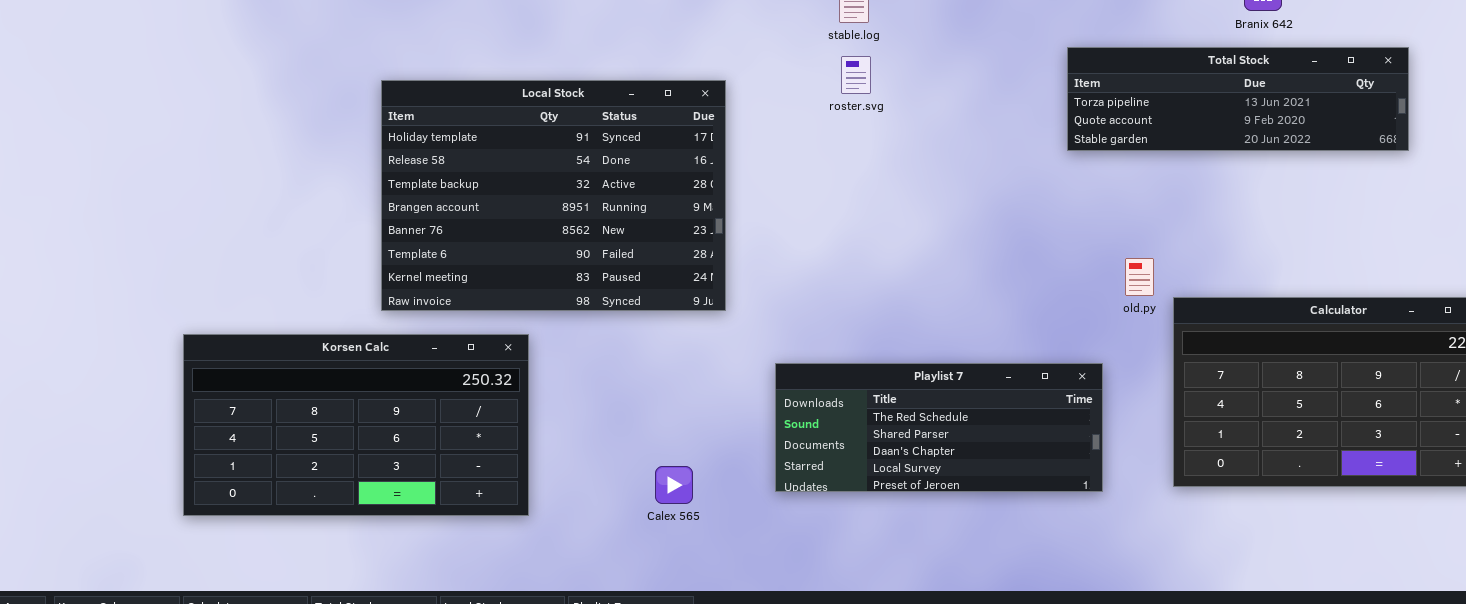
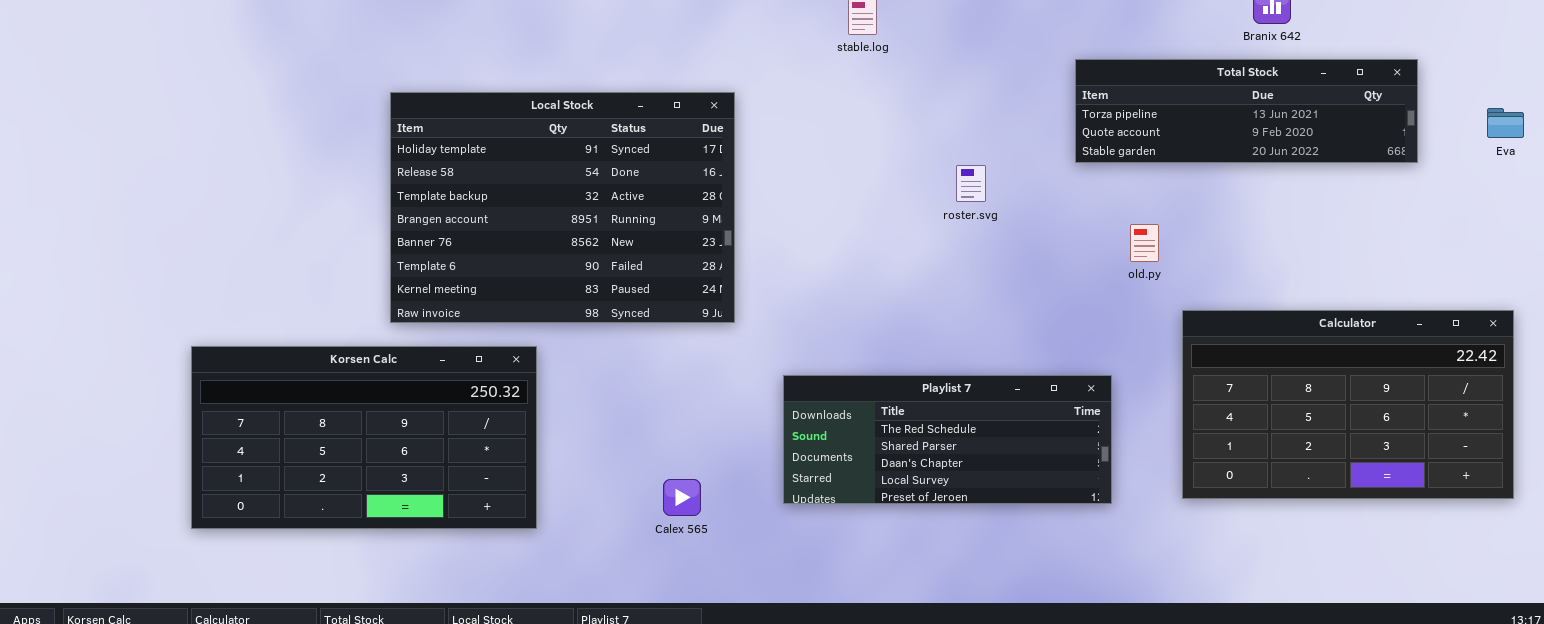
roster.svg: [841,56,871,94] -> [956,165,986,202], moved
old.py: [1125,258,1154,296] -> [1130,224,1159,262], moved

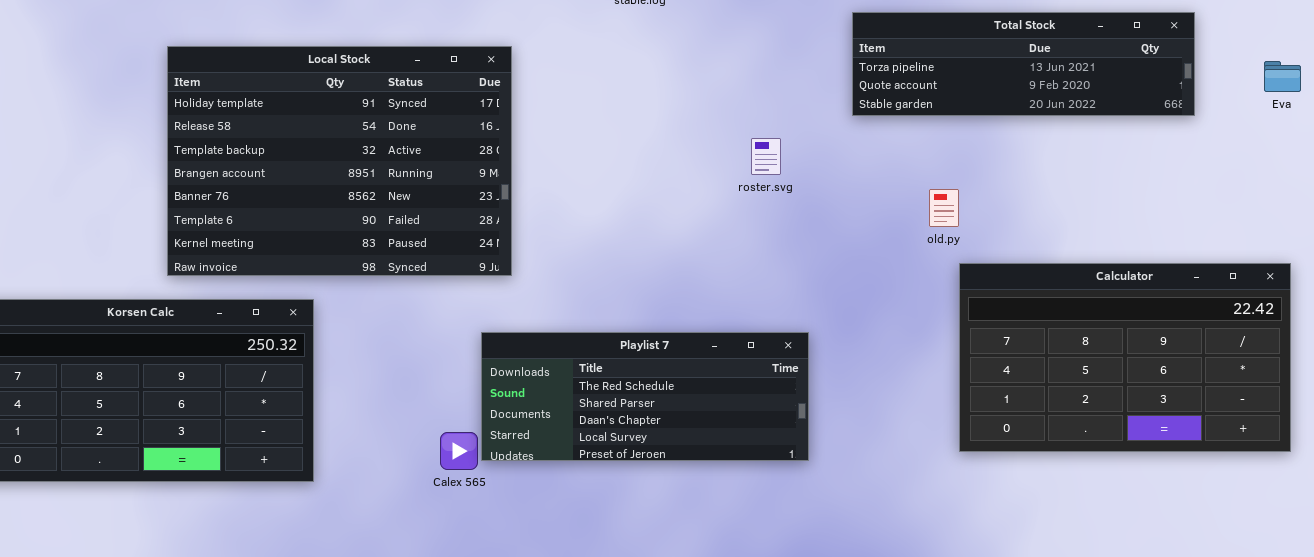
roster.svg: [956,165,986,202] -> [751,138,781,175], moved
old.py: [1130,224,1159,262] -> [929,189,959,227], moved
Playlist 7: [783,375,1112,504] -> [481,332,809,461], moved

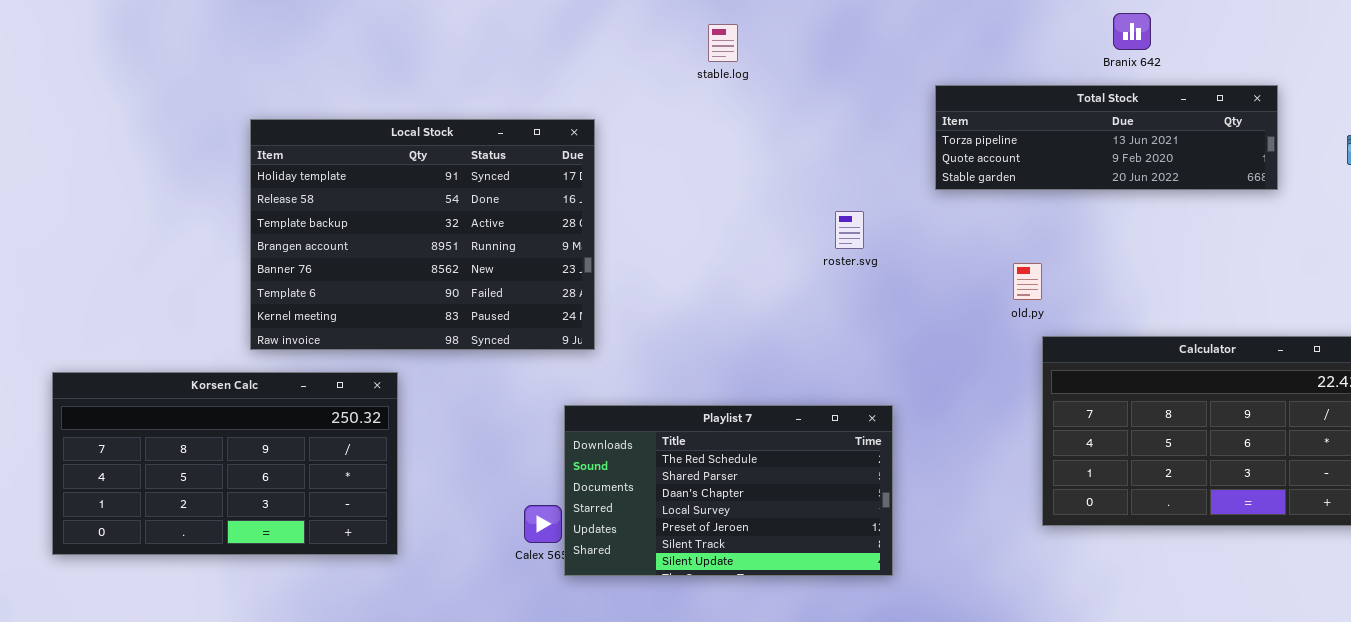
Playlist 7: [481,332,809,461] -> [564,405,893,576], resized

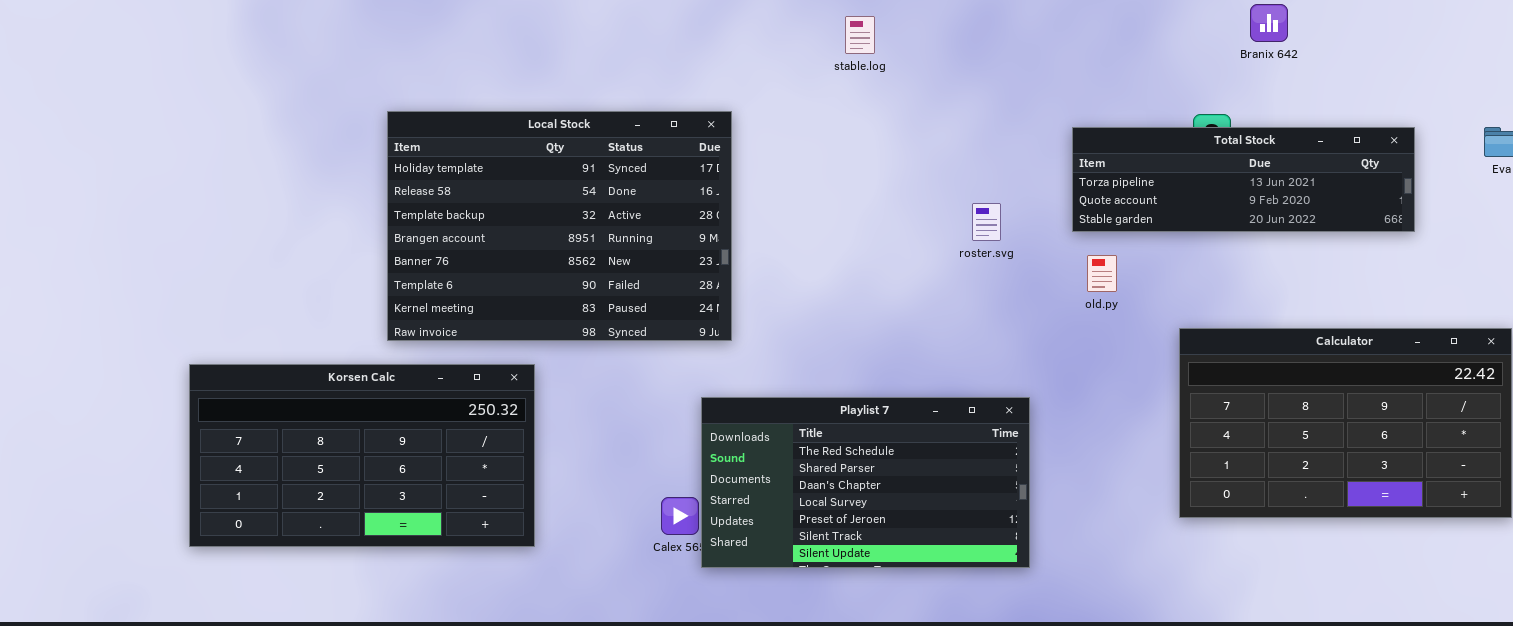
Total Stock: [935,85,1278,190] -> [1072,127,1415,232], moved
old.py: [1013,263,1042,300] -> [1087,255,1117,292], moved

